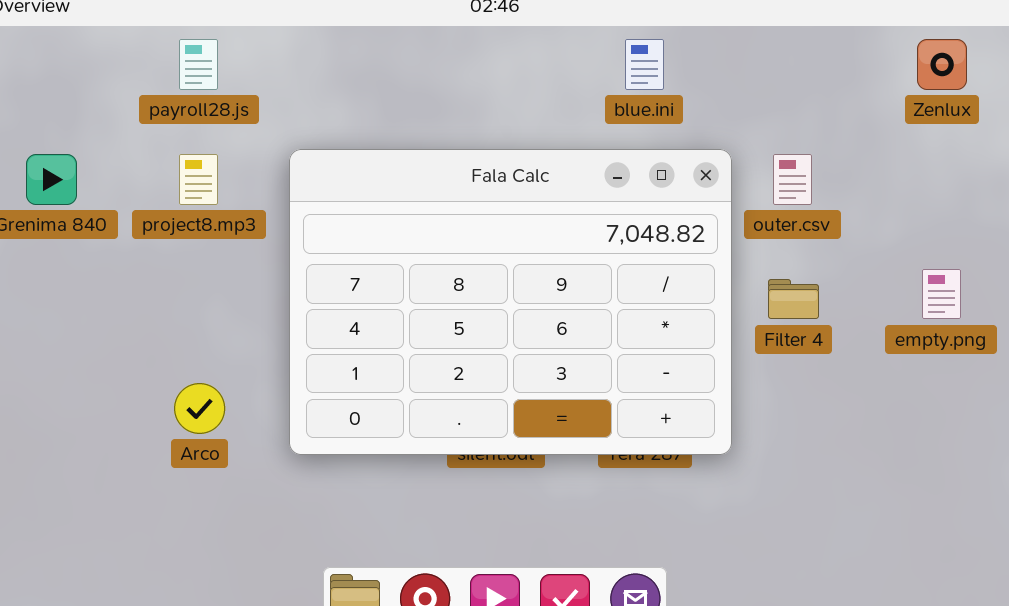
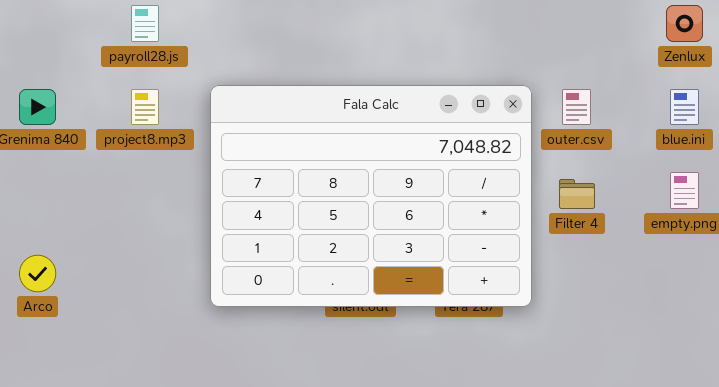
blue.ini: [625,39,664,90] -> [670,89,699,125], moved
Arco: [174,383,225,434] -> [19,255,56,292], moved

